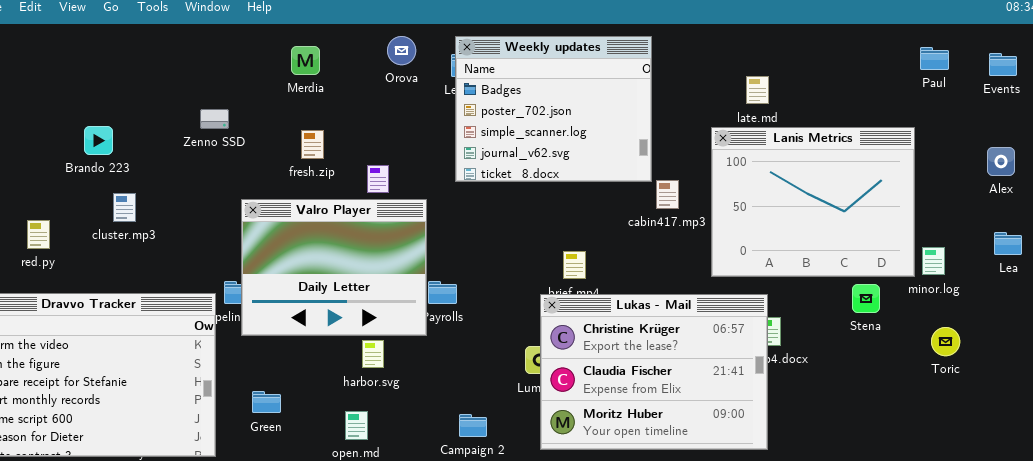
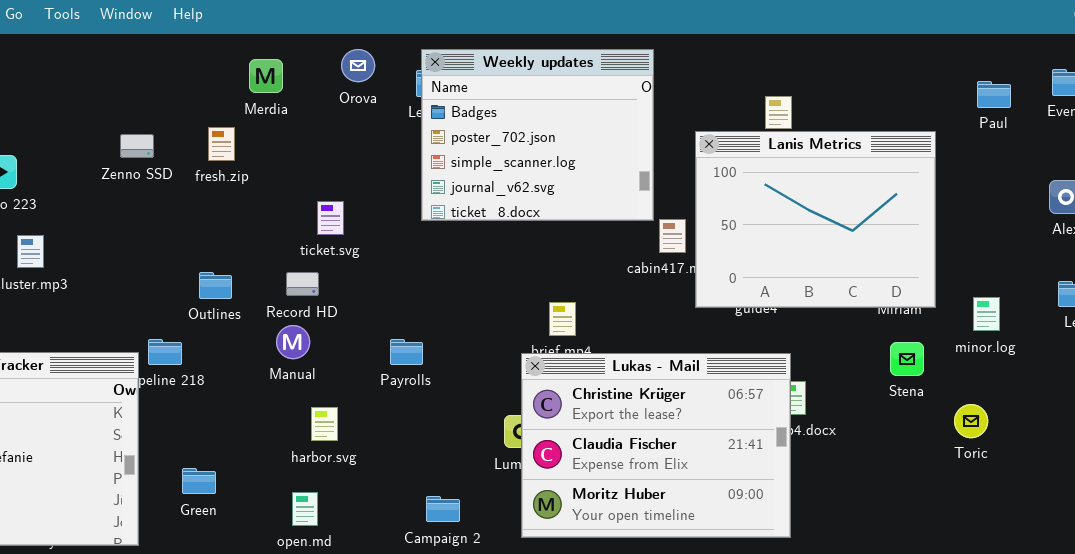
Merdia: [291,46,320,75] -> [249,59,283,93], moved
Paul: [920,47,949,70] -> [977,81,1011,108], moved
Lanis Metrics: [711,127,915,277] -> [695,131,936,308], moved
fresh.zip: [301,130,324,159] -> [208,127,235,161], moved
Valro Player: [241,199,427,336] -> none, closed
Toric: [931,327,960,356] -> [954,404,988,438], moved

